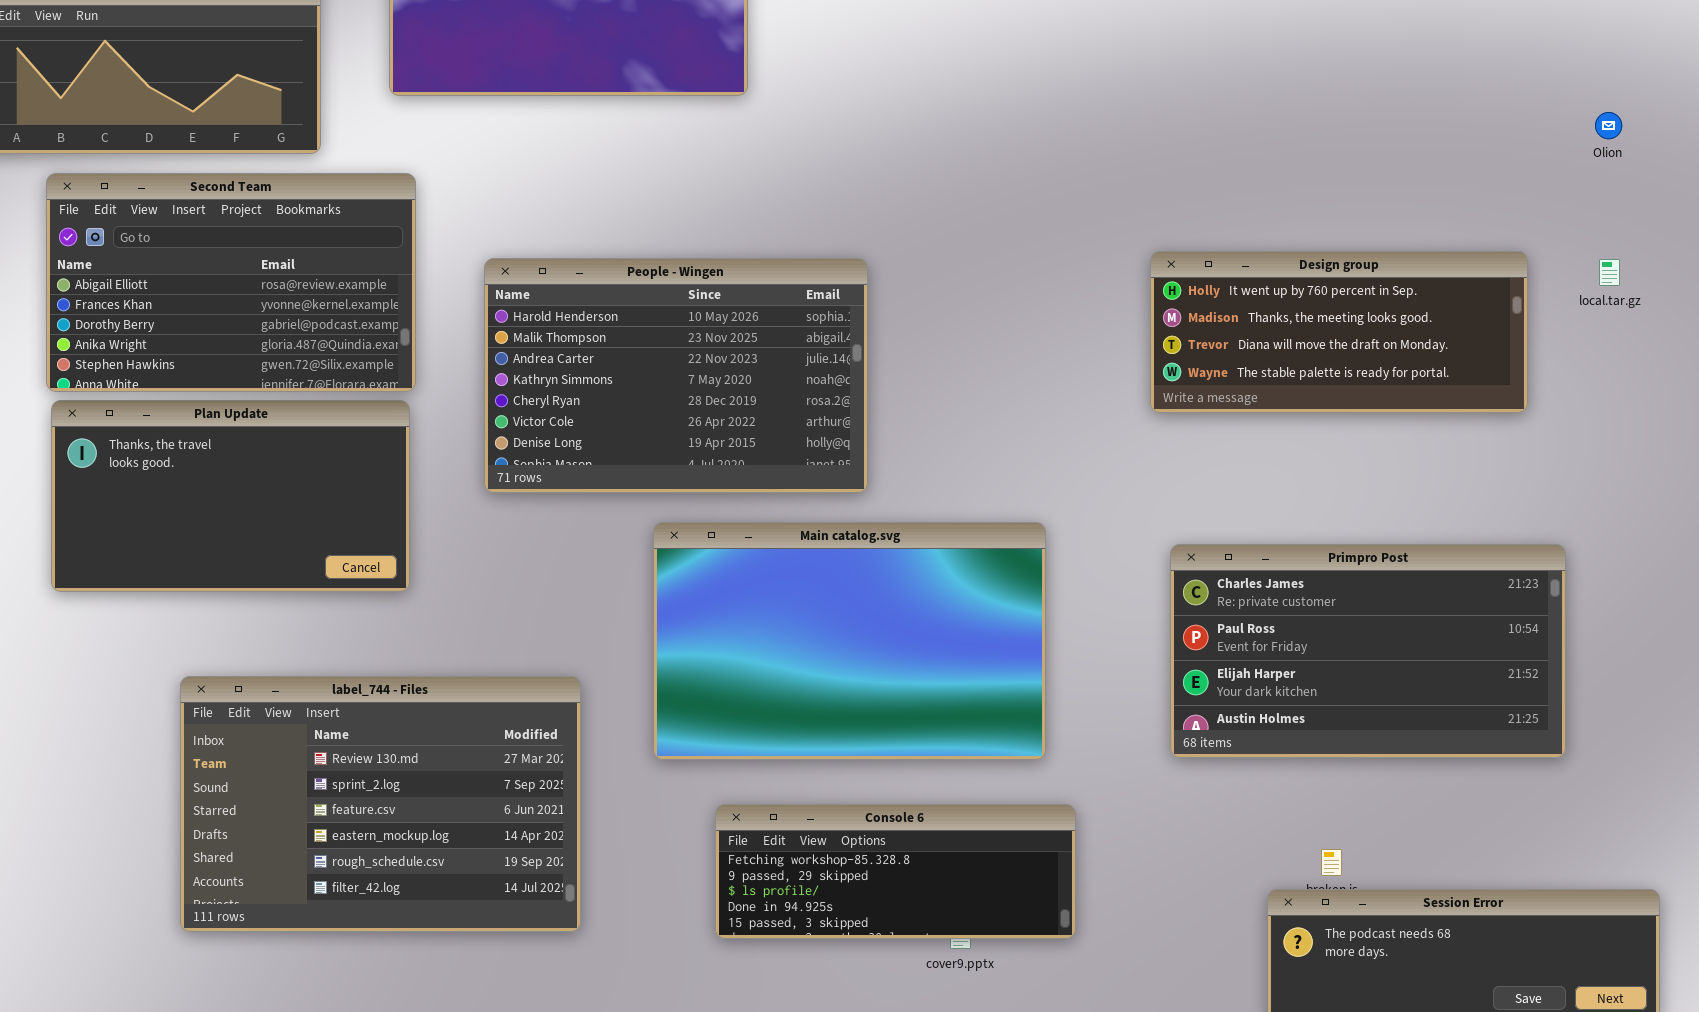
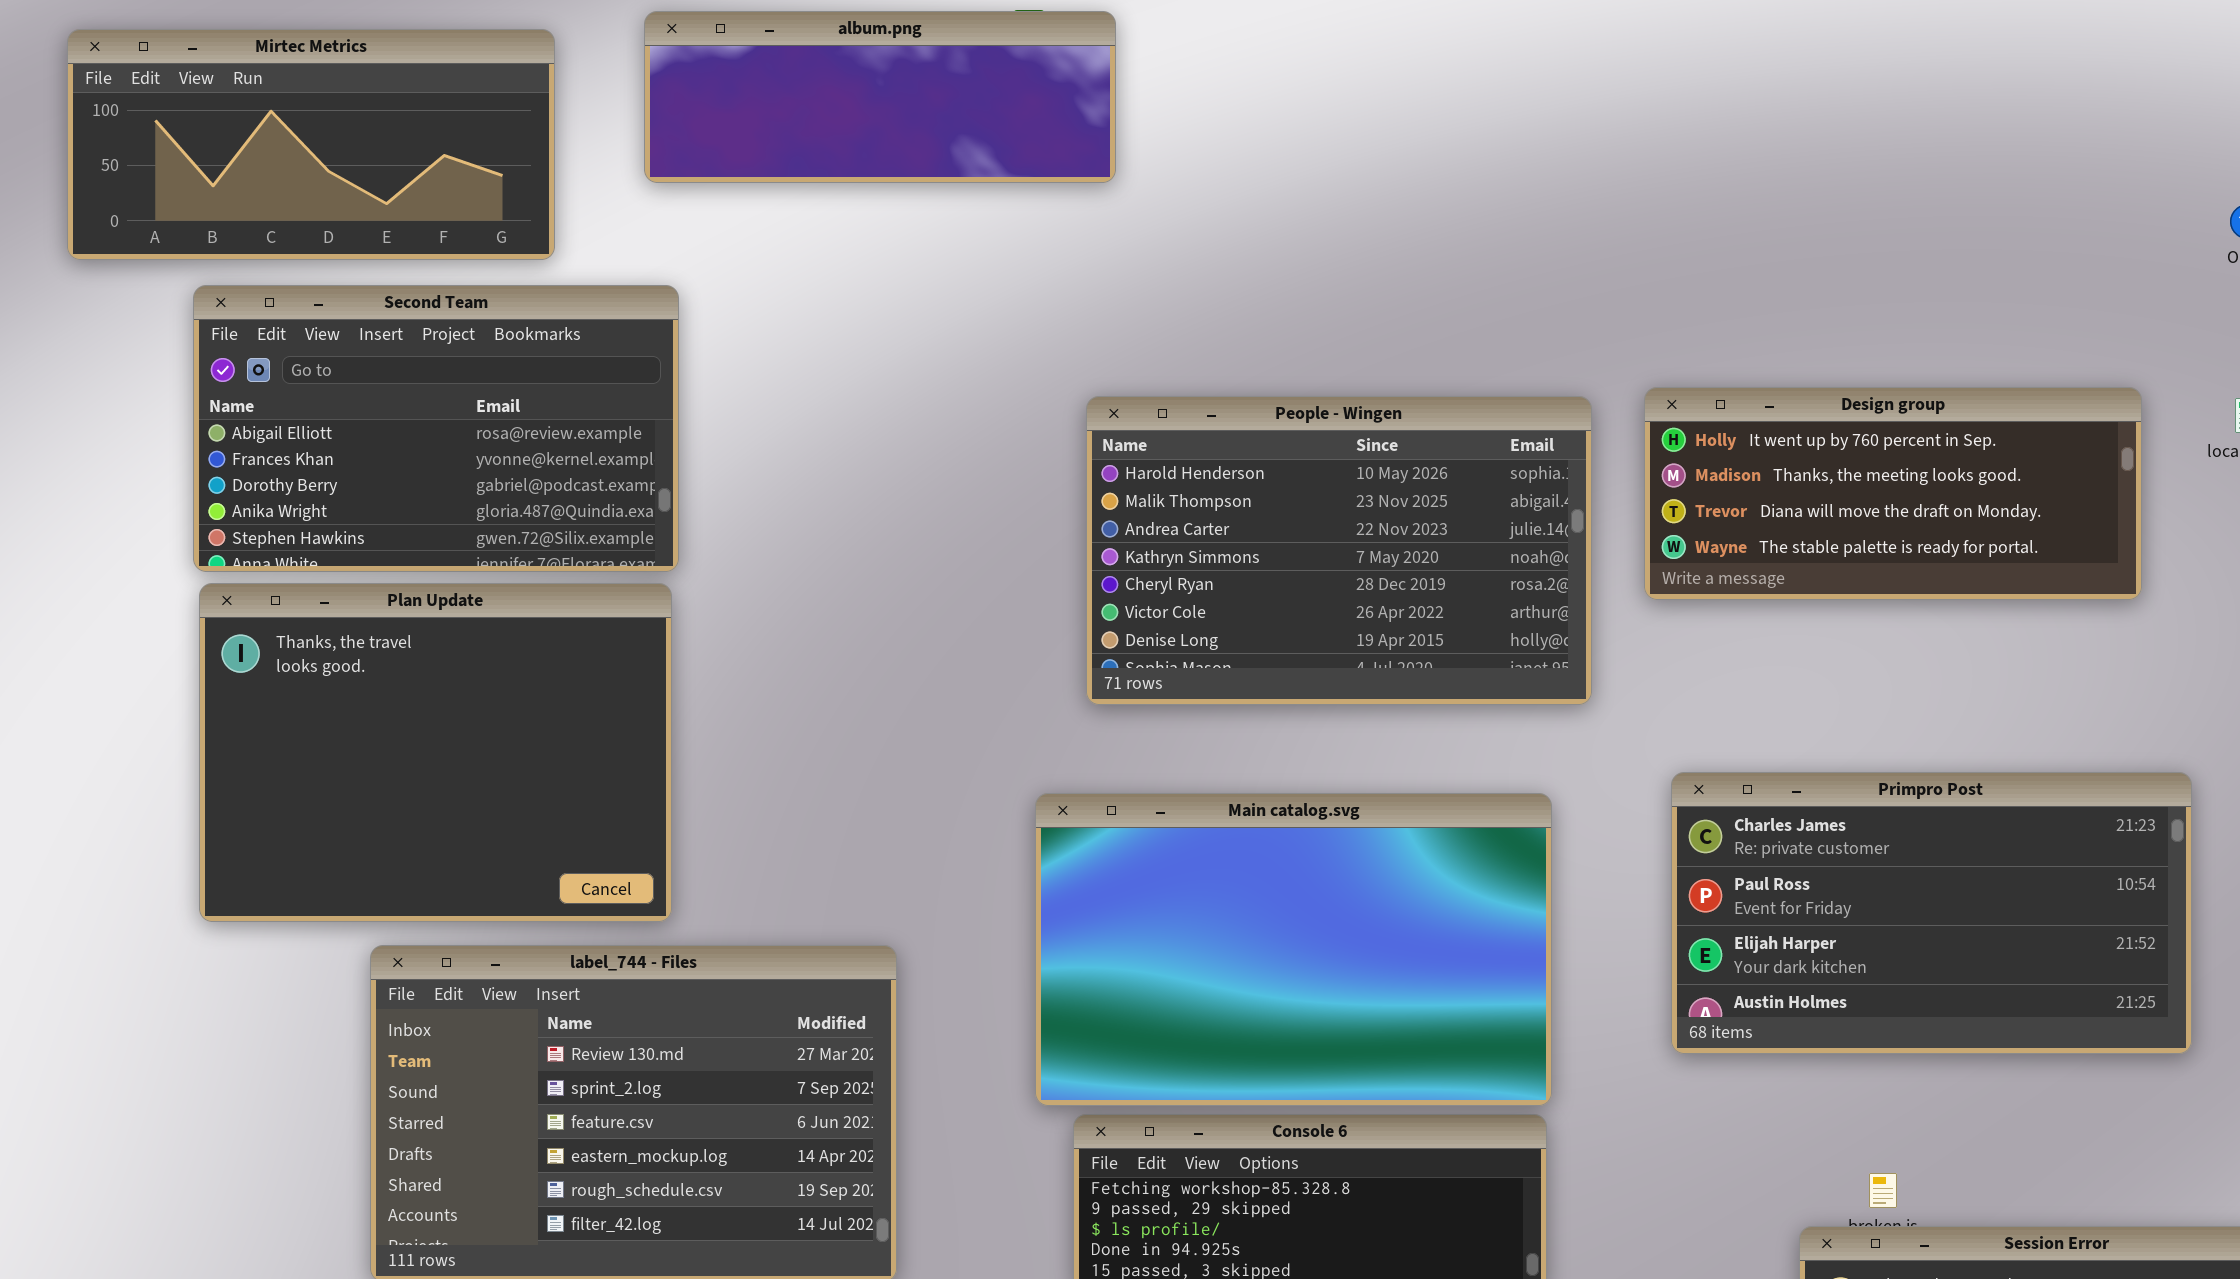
People - Wingen: [484,258,868,493] -> [1086,396,1592,705], moved
Plan Update: [51,400,410,592] -> [199,583,672,922], resized
Main catalog.svg: [653,522,1046,760] -> [1035,793,1552,1106], moved

